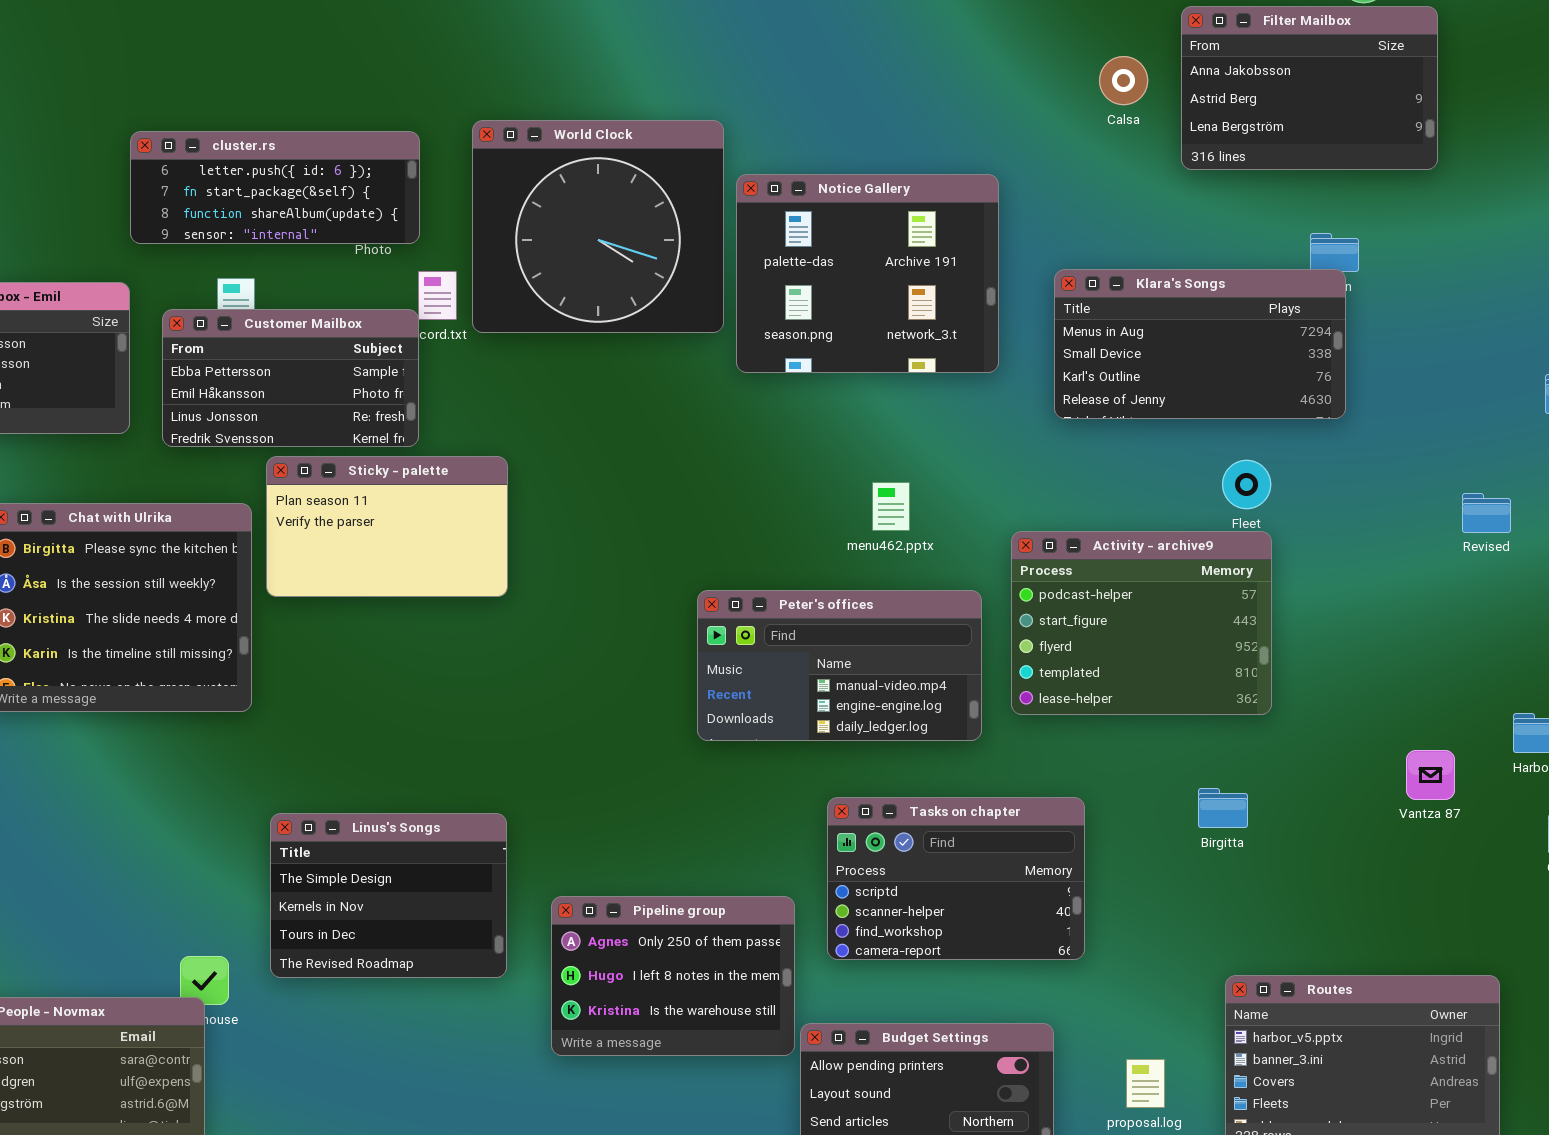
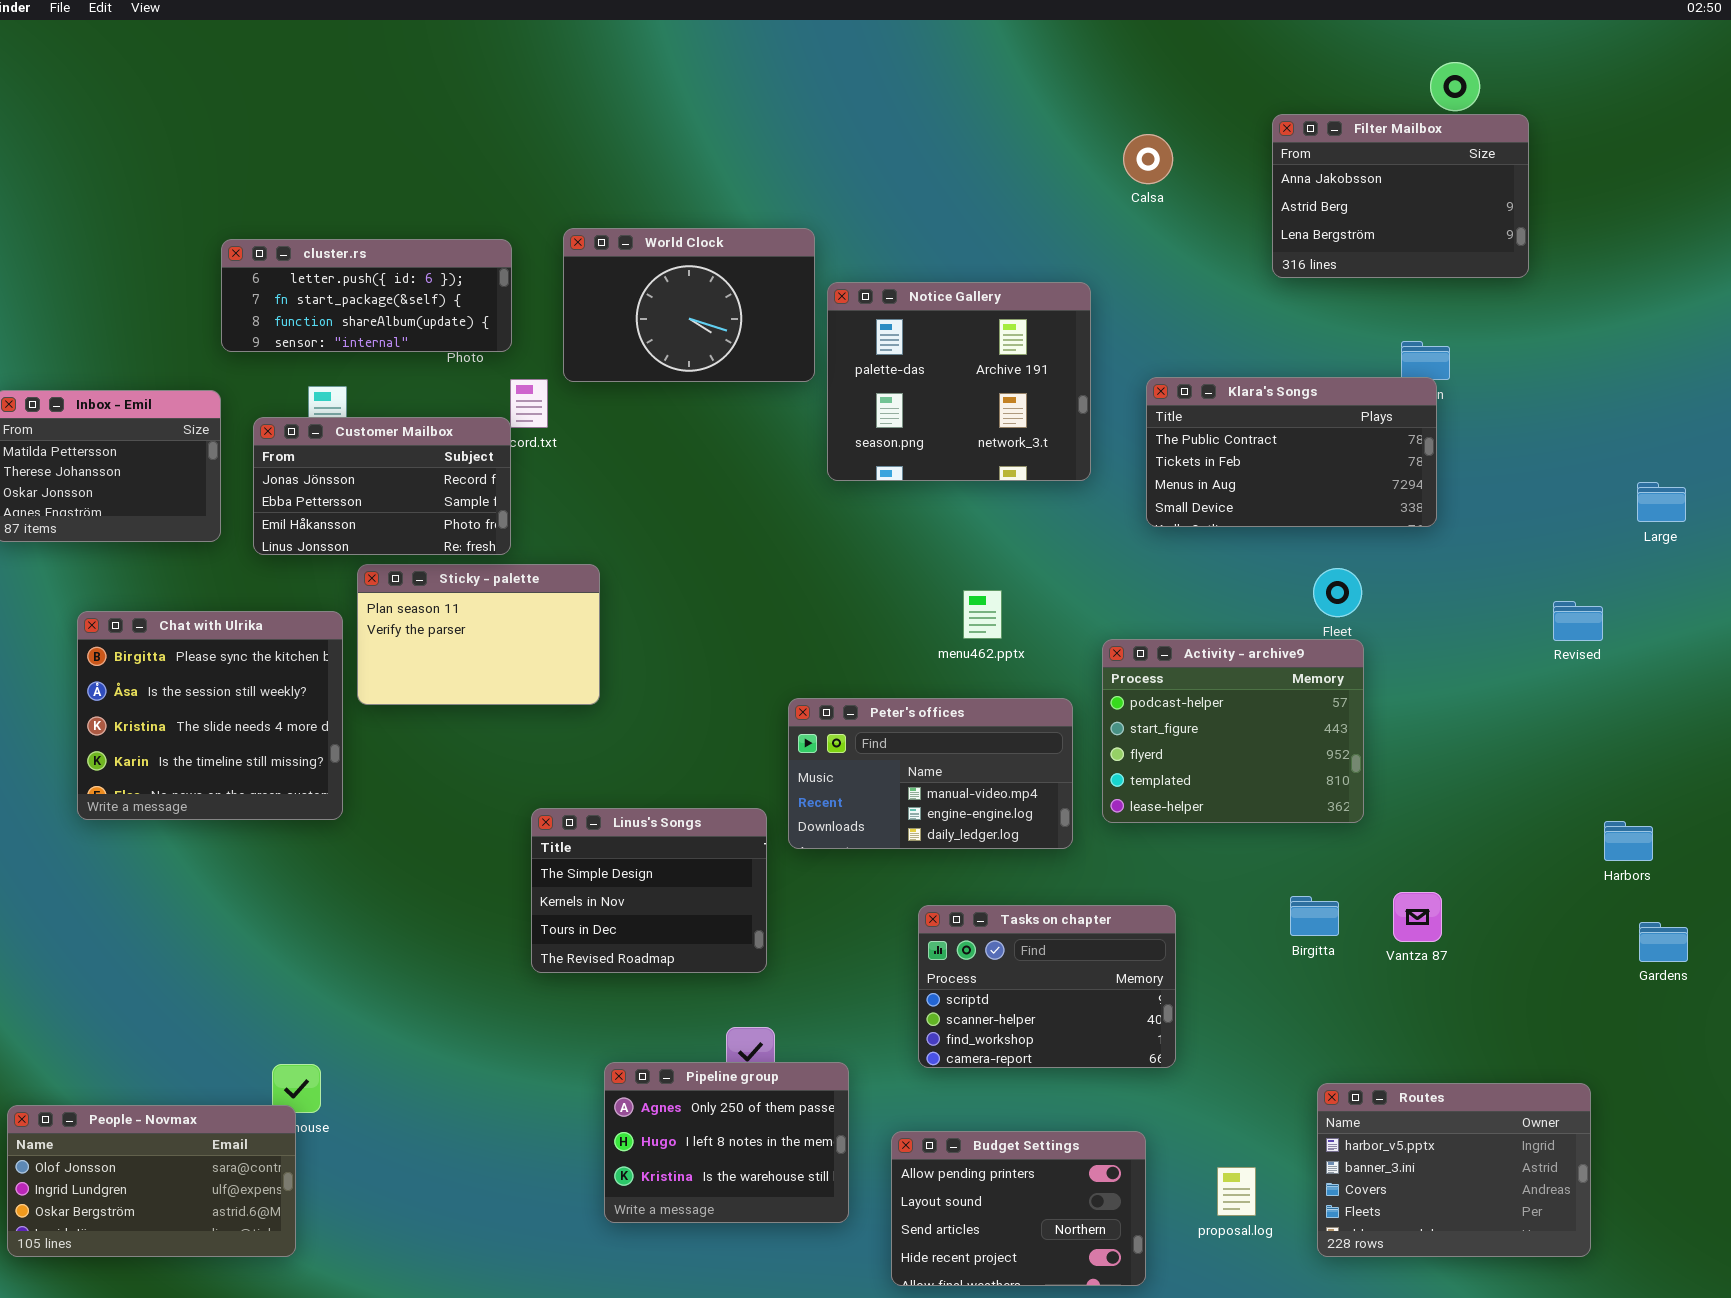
Calsa: [1099,56,1148,105] -> [1123,134,1173,184], moved
World Clock: [472,120,724,333] -> [563,228,815,382], resized
Klara's Songs: [1054,269,1346,419] -> [1146,377,1437,527], scrolled up 2 rows
Customer Mailbox: [162,309,419,447] -> [253,417,511,555], scrolled up 1 row
Vantza 87: [1406,750,1455,800] -> [1393,892,1442,942], moved
Linus's Songs: [270,813,507,978] -> [531,808,767,973], moved
Pipeline group: [551,896,795,1056] -> [604,1062,849,1223], moved

